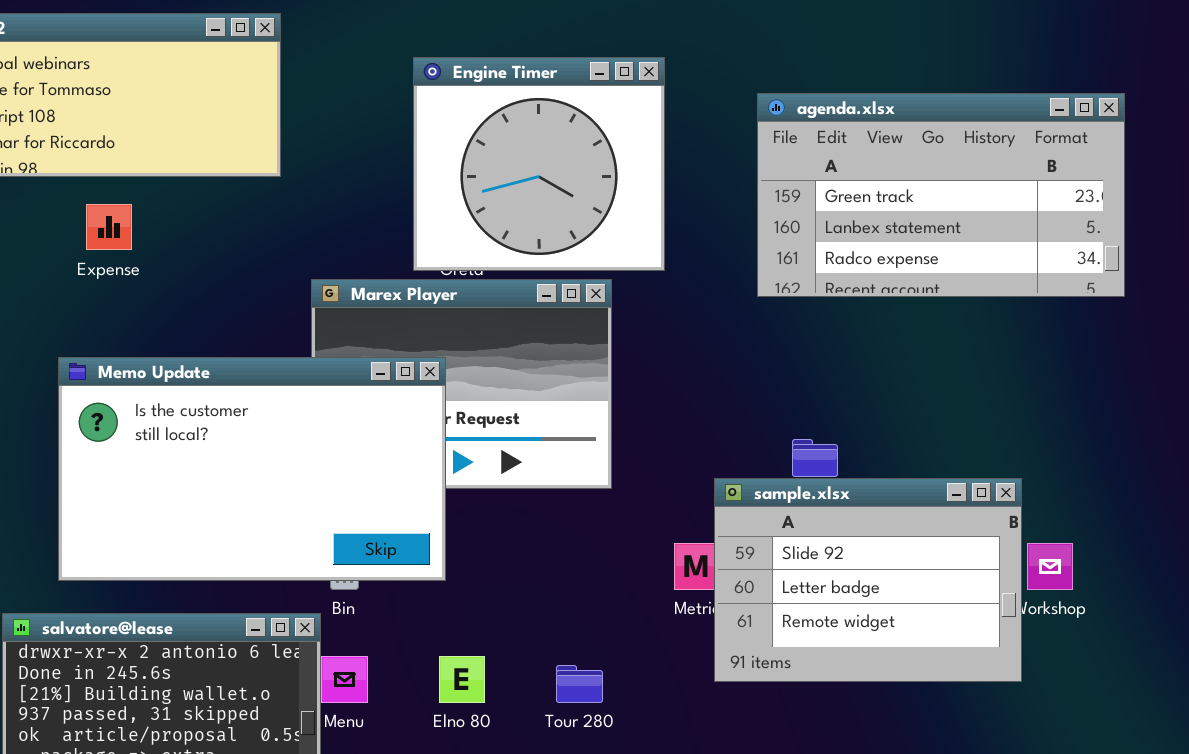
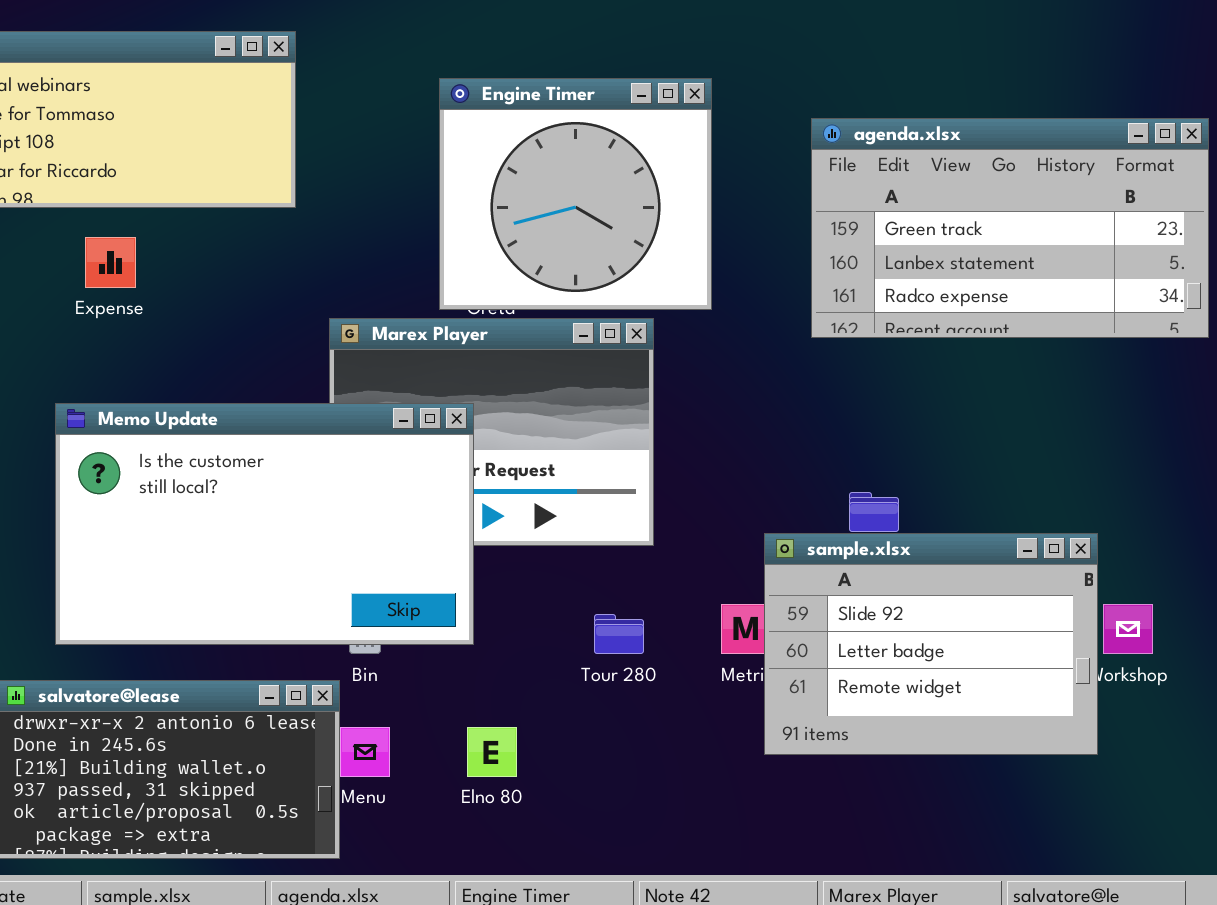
Tour 280: [556,665,603,703] -> [594,614,644,654], moved

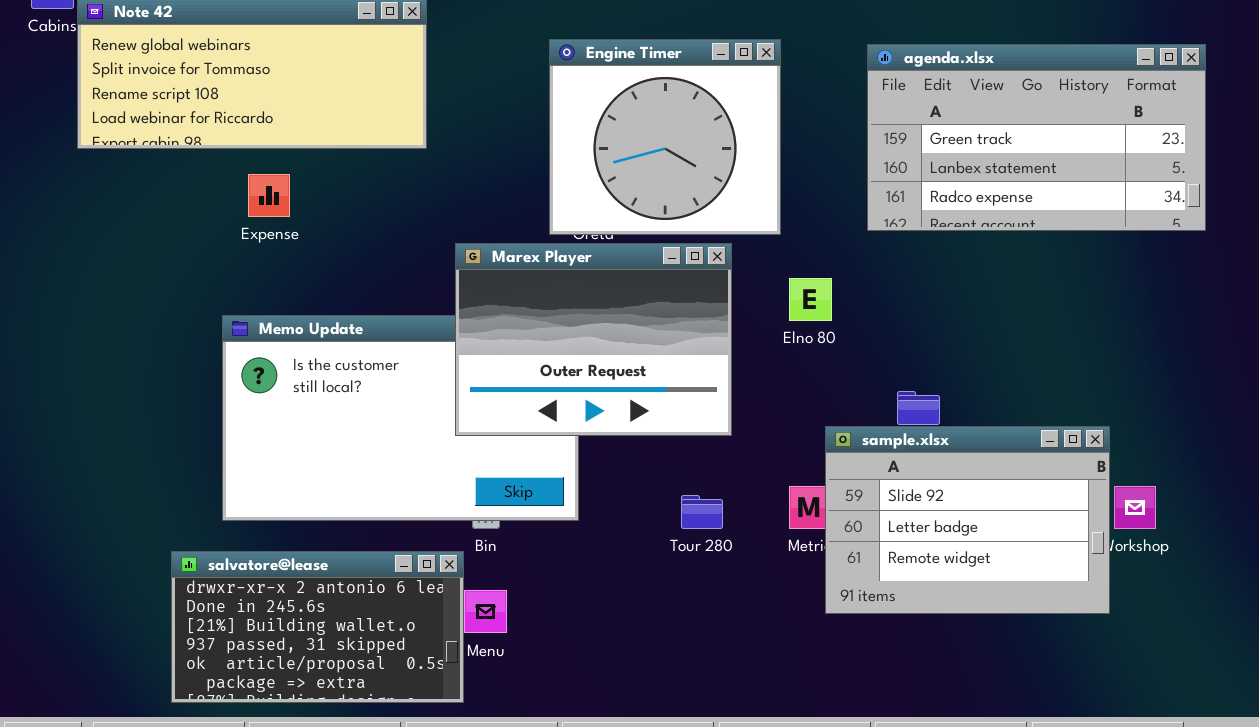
agenda.xlsx: [811,118,1209,338] -> [867,44,1206,231], moved
Marex Player: [329,318,654,546] -> [455,243,732,436], raised
Elno 80: [467,727,517,777] -> [789,278,832,321], moved

